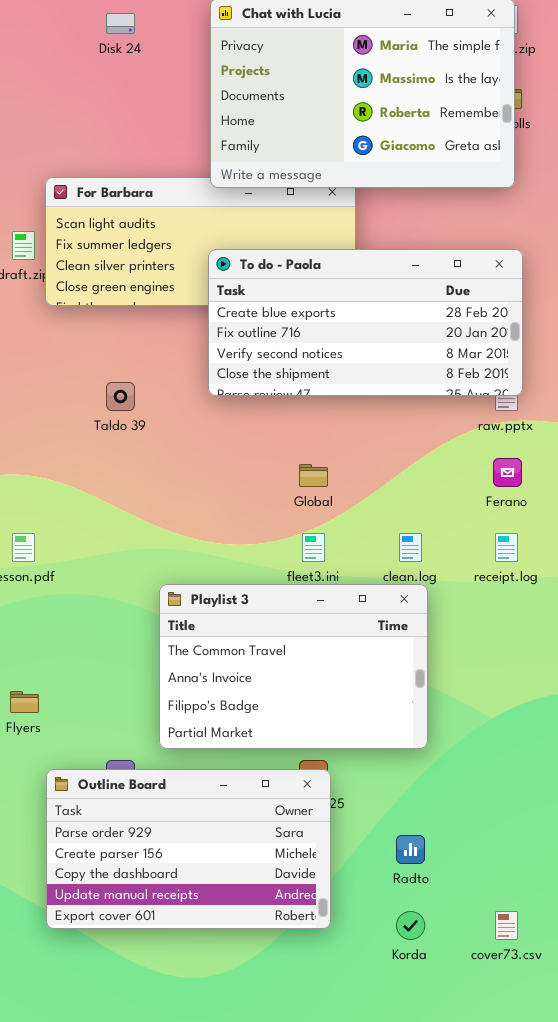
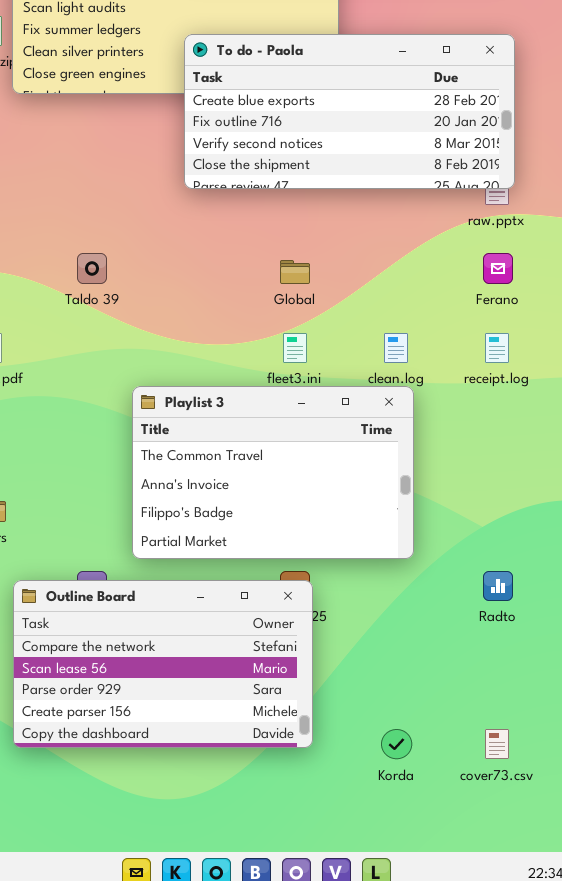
Taldo 39: [106,382,135,411] -> [77,253,107,284], moved
Outline Board: [46,769,331,929] -> [13,580,313,748], scrolled up 2 rows
Radto: [396,835,425,864] -> [483,571,513,601], moved

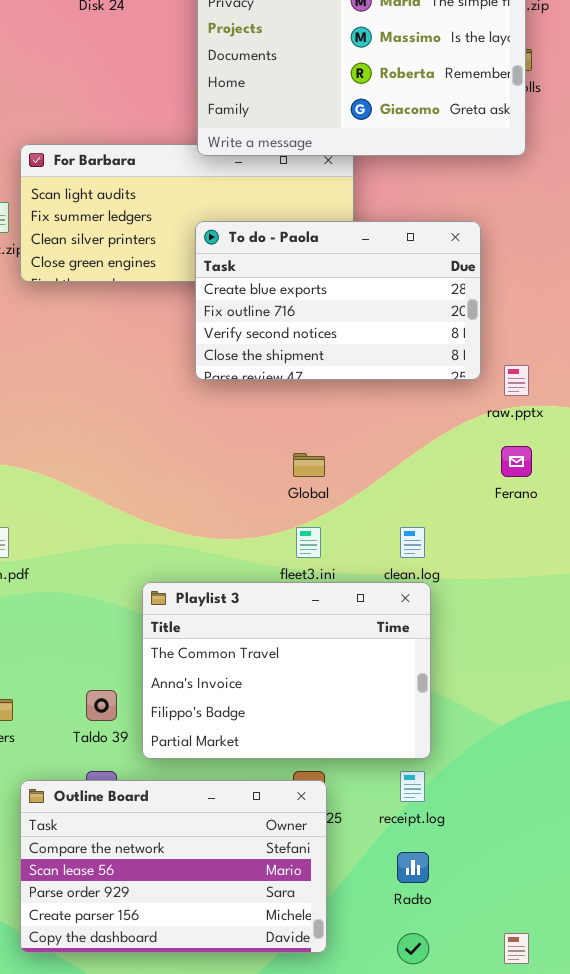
To do - Paola: [184,34,515,189] -> [195,221,481,380], resized
Taldo 39: [77,253,107,284] -> [86,690,117,721], moved
receipt.log: [485,333,509,363] -> [400,771,425,802], moved
Radto: [483,571,513,601] -> [397,852,429,883], moved

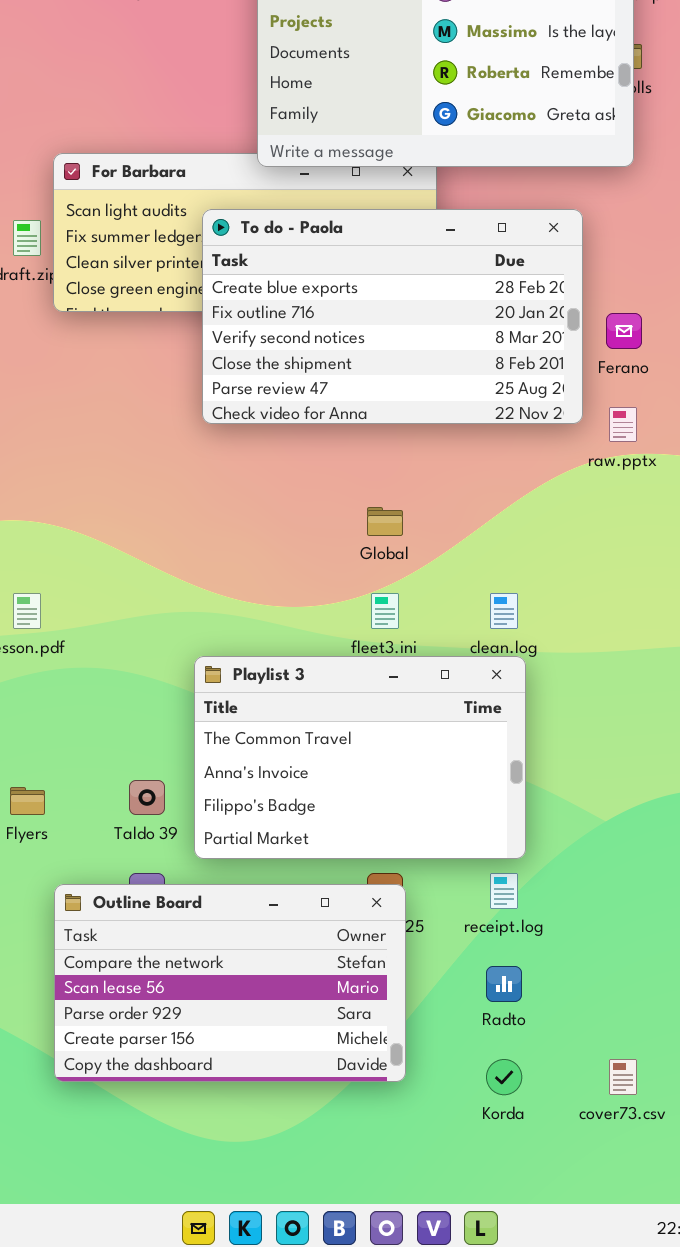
To do - Paola: [195,221,481,380] -> [202,209,583,424], resized
Ferano: [501,446,532,477] -> [606,313,642,349], moved

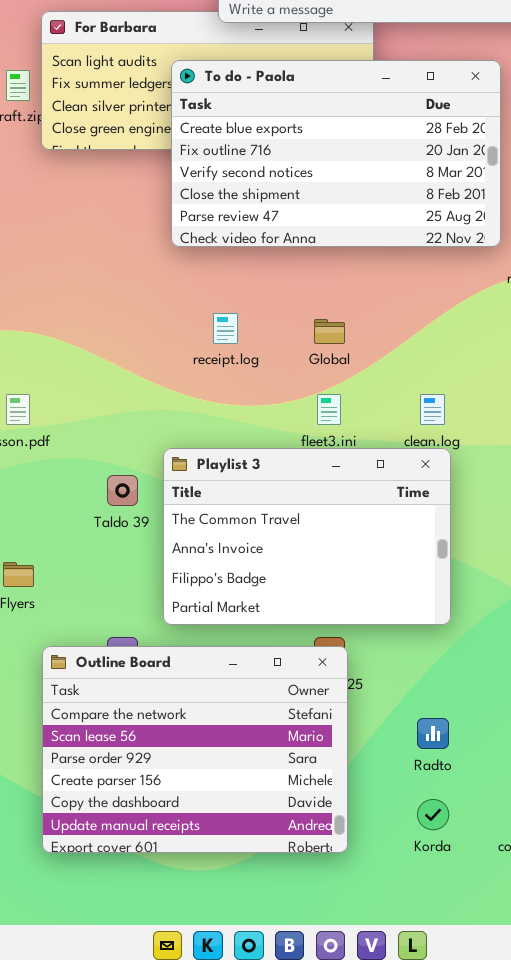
Taldo 39: [129,780,165,815] -> [107,475,138,506], moved
receipt.log: [490,873,518,909] -> [213,313,238,344], moved
Outline Board: [54,884,406,1082] -> [42,646,348,853], resized

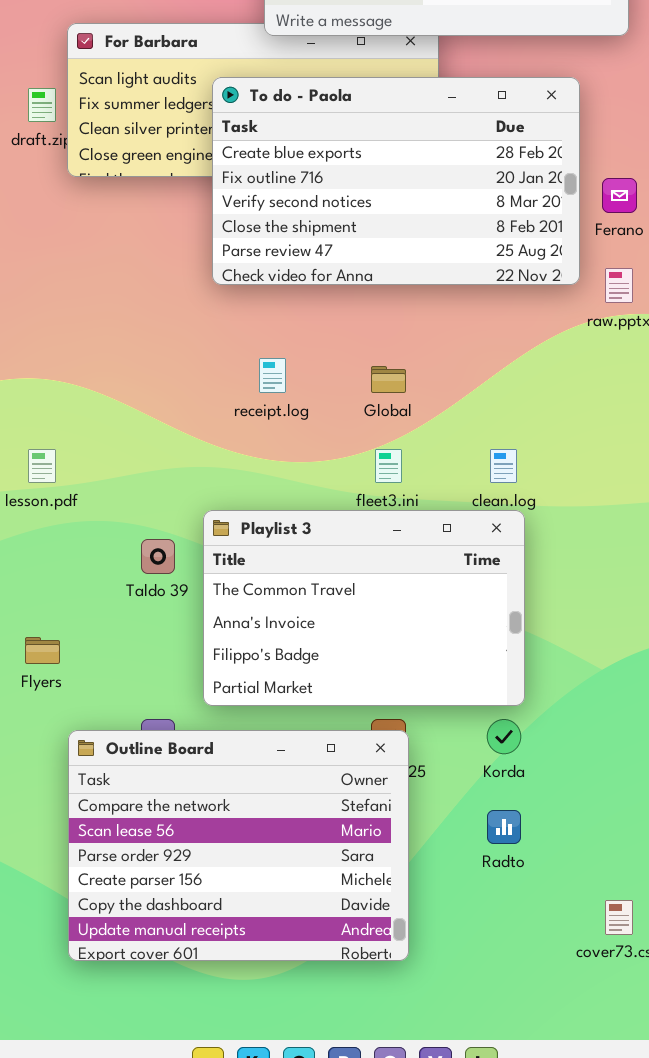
Korda: [417,799,449,830] -> [487,719,521,754], moved

